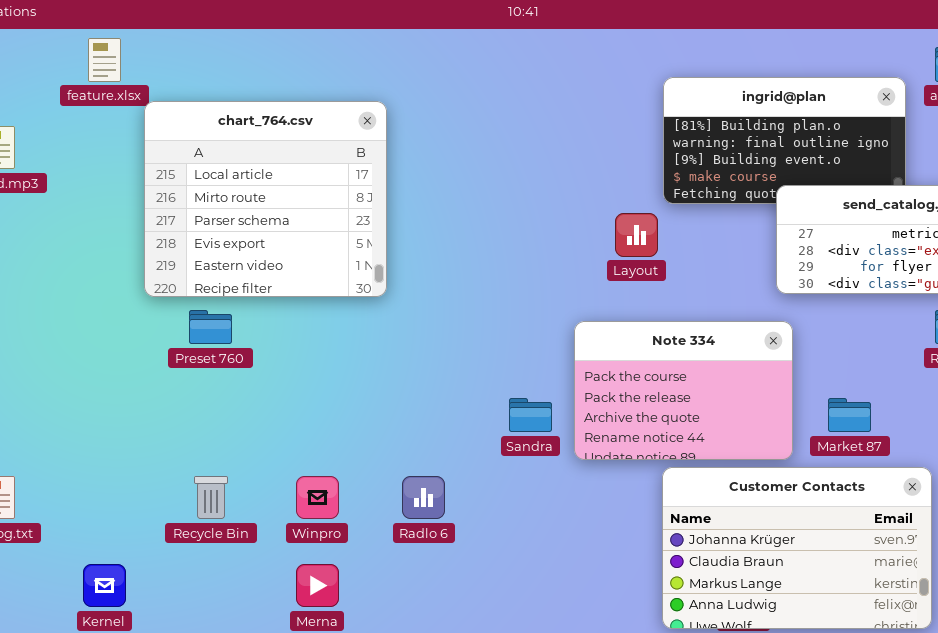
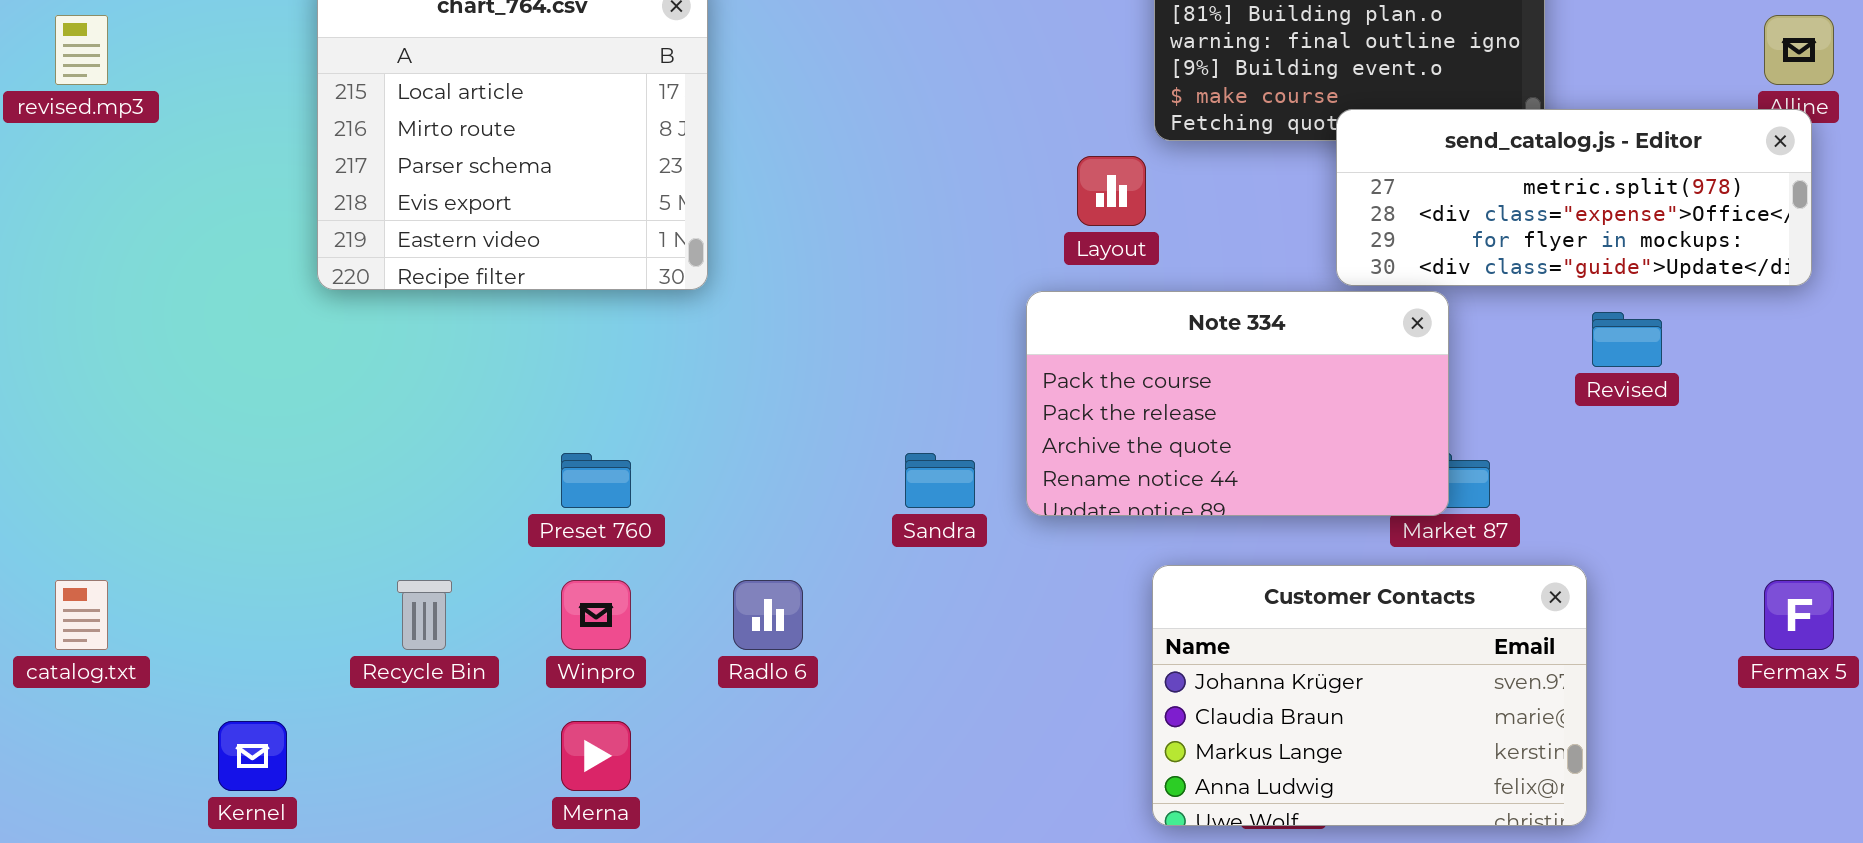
Preset 760: [189,310,232,344] -> [561,453,631,508], moved
Note 334: [574,321,793,460] -> [1026,291,1449,516], moved, resized

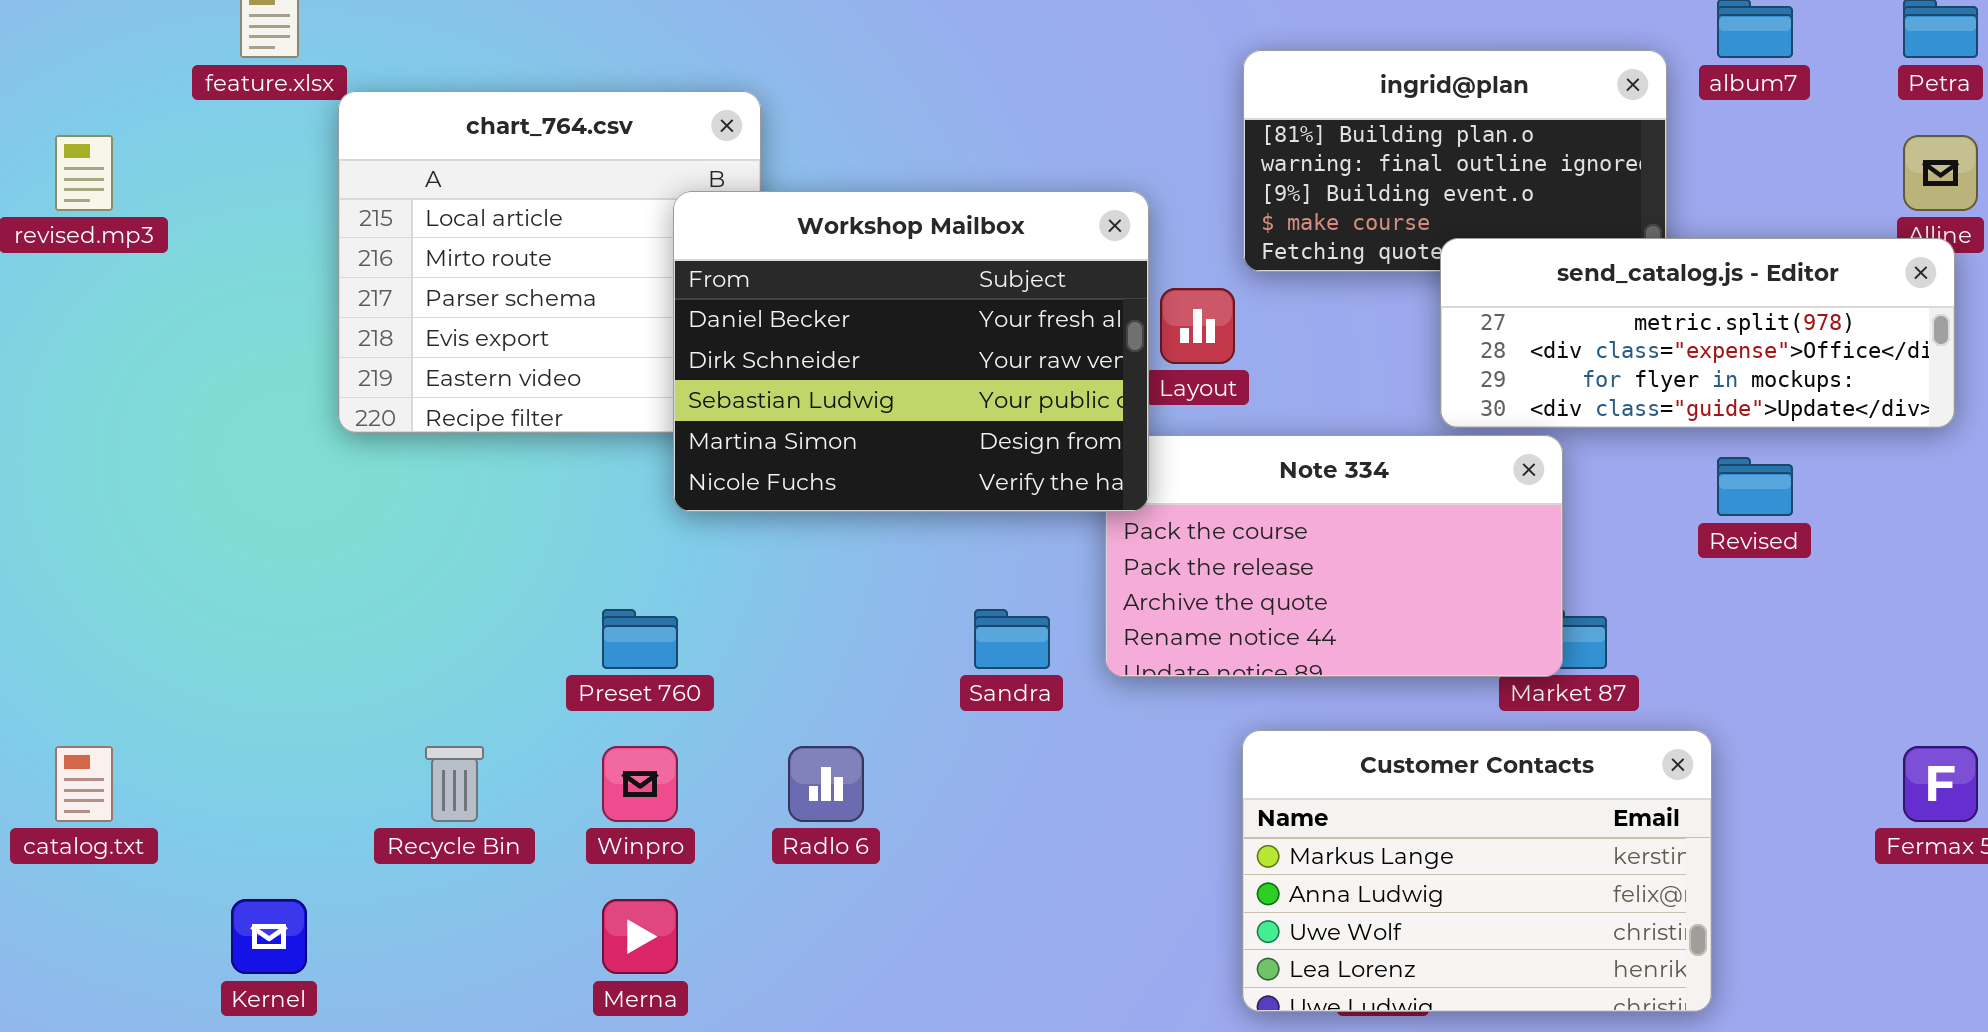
Workshop Mailbox: none -> [673,191,1149,512], opened
Customer Contacts: [1152,565,1587,826] -> [1242,730,1712,1012], scrolled down 2 rows

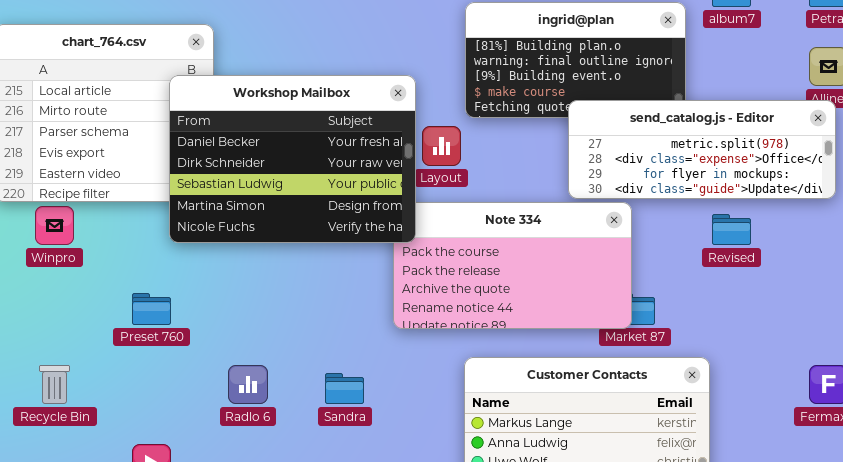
Sandra: [974,609,1050,669] -> [325,373,364,404], moved
Winpro: [602,746,678,822] -> [35,206,74,245], moved

